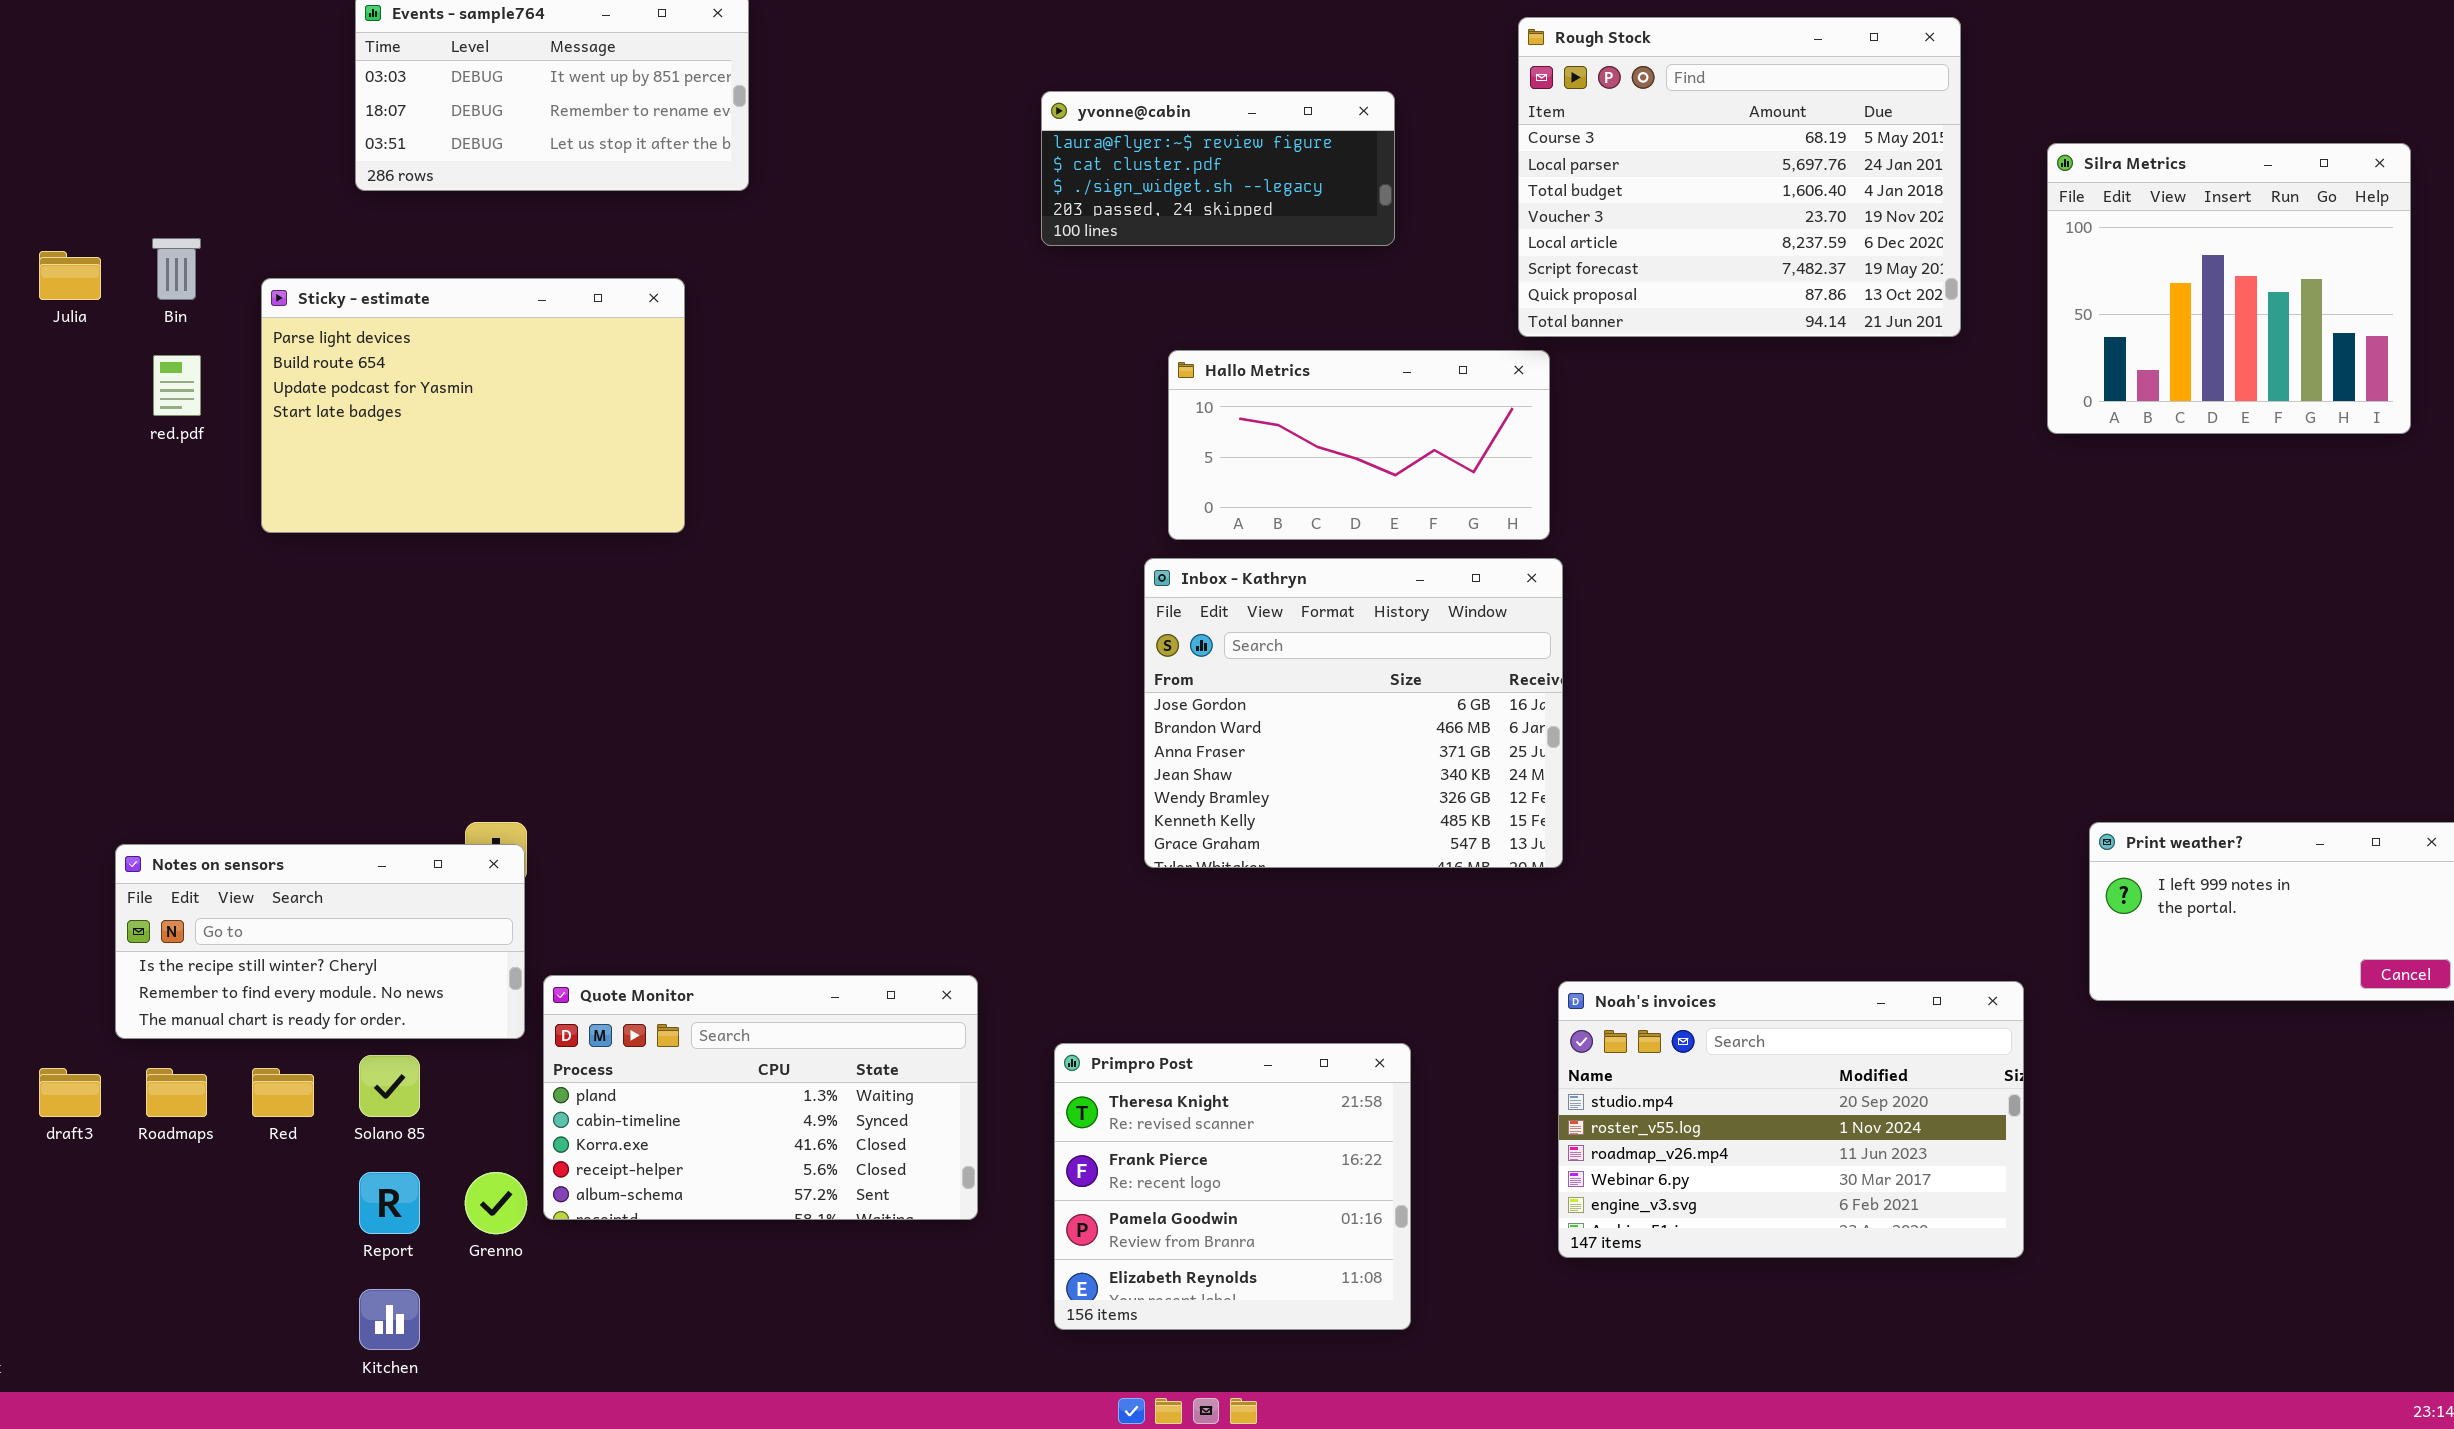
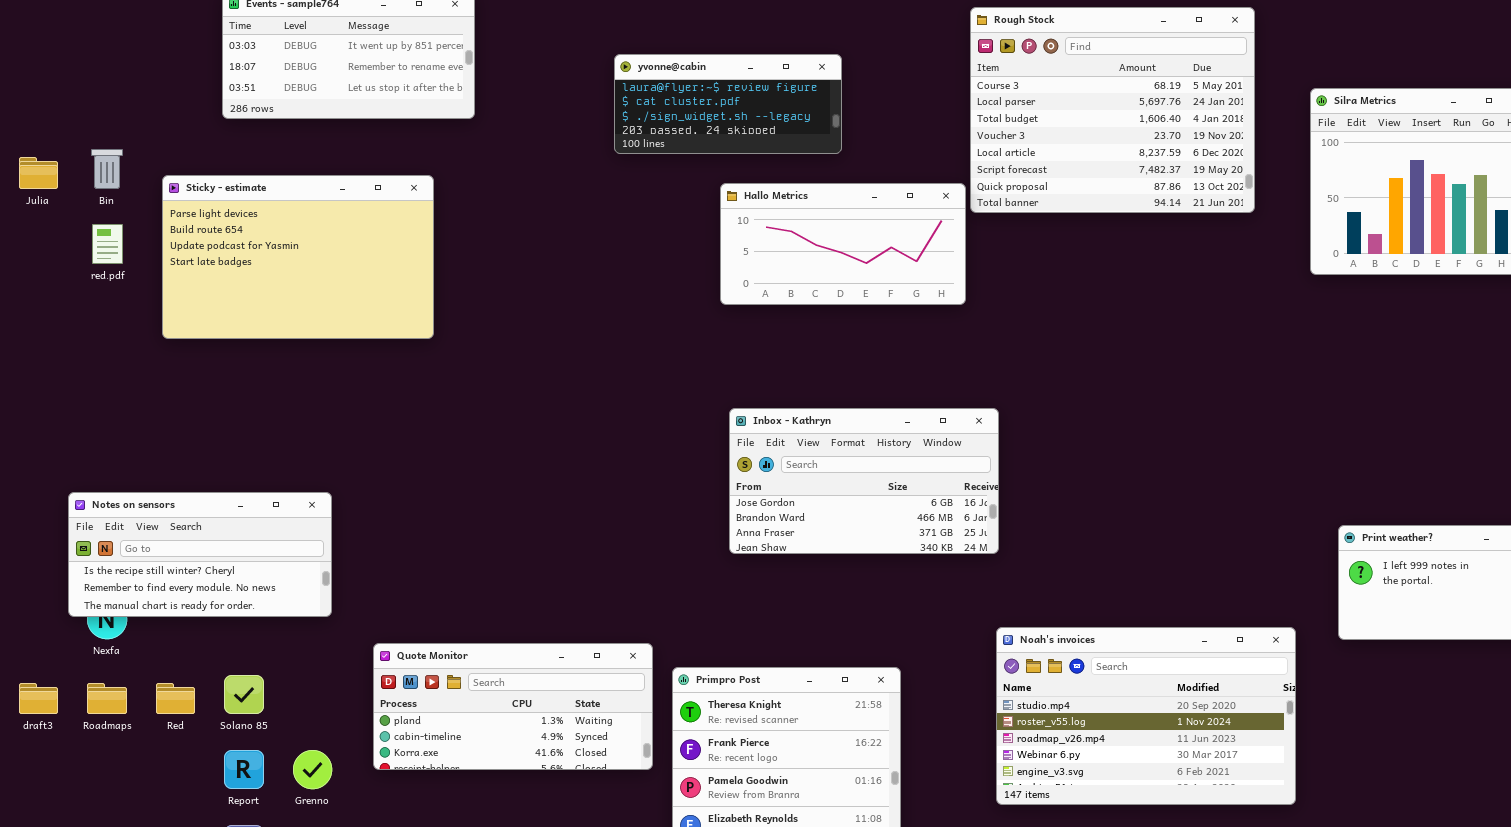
yvonne@cabin: [1041,91,1395,246] -> [614,54,842,154], moved
Hallo Metrics: [1168,350,1550,540] -> [720,183,966,305], moved
Inbox - Kathryn: [1144,558,1563,868] -> [729,408,999,554], resized
Notes on sensors: [115,844,525,1039] -> [68,492,332,617], moved
Quote Monitor: [543,975,978,1220] -> [373,643,653,770], moved, resized

